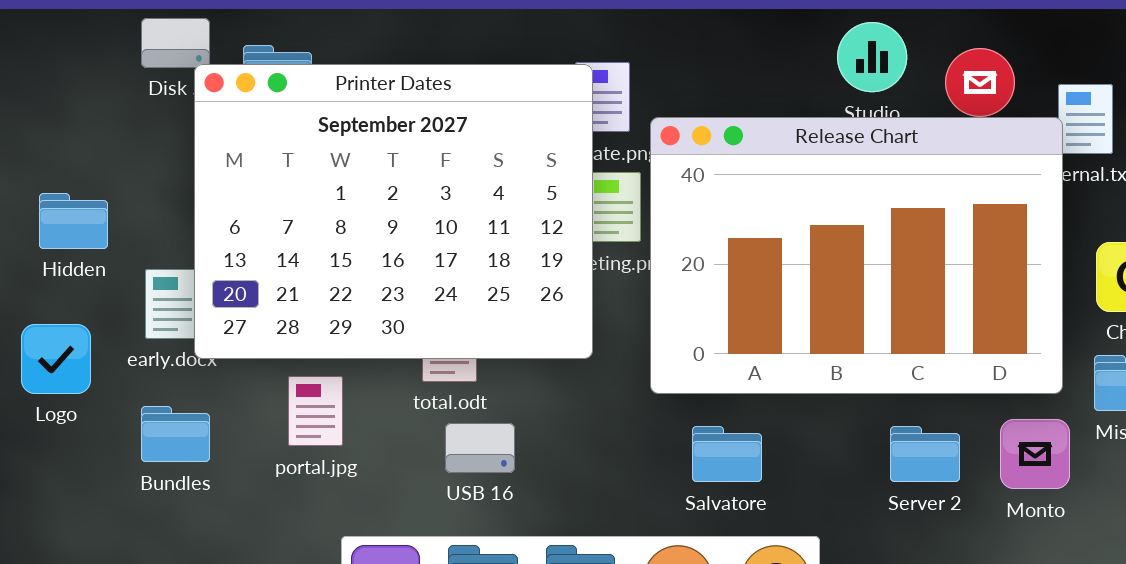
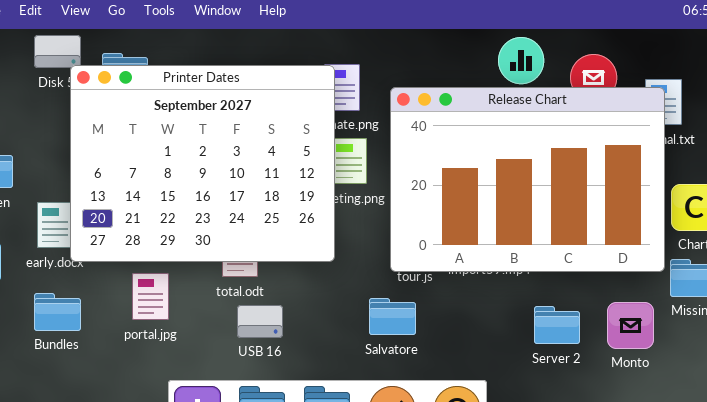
Release Chart: [650,117,1063,394] -> [390,87,665,272], moved
Salvatore: [692,426,762,482] -> [369,298,416,335], moved

